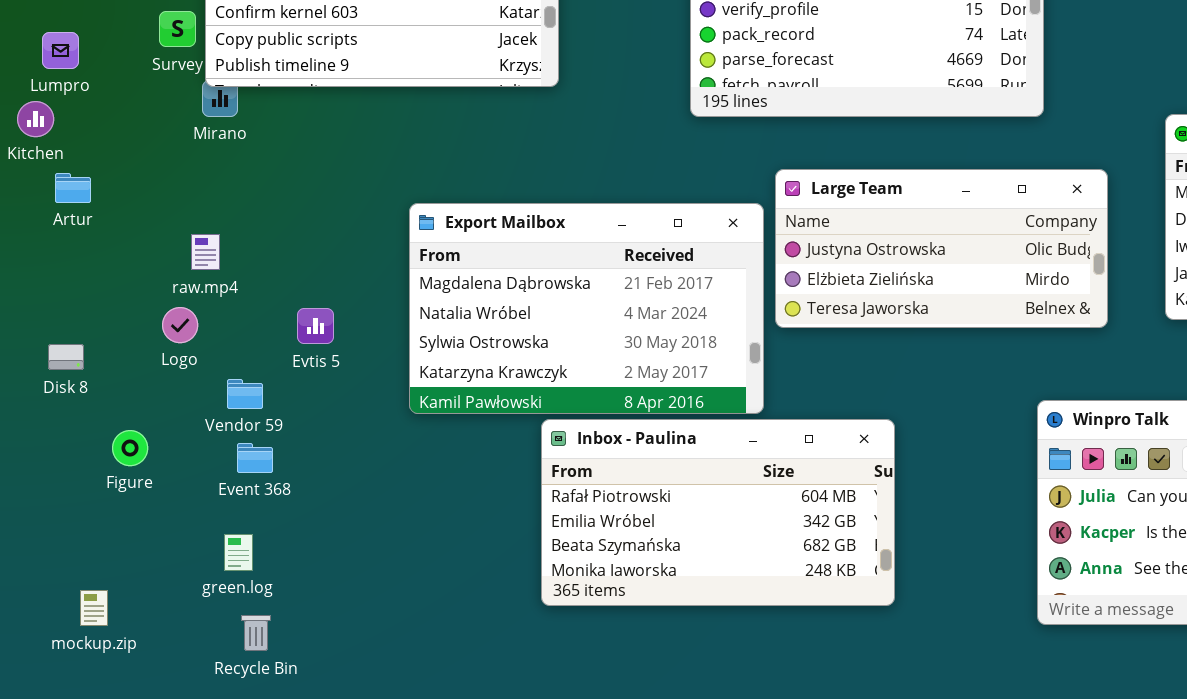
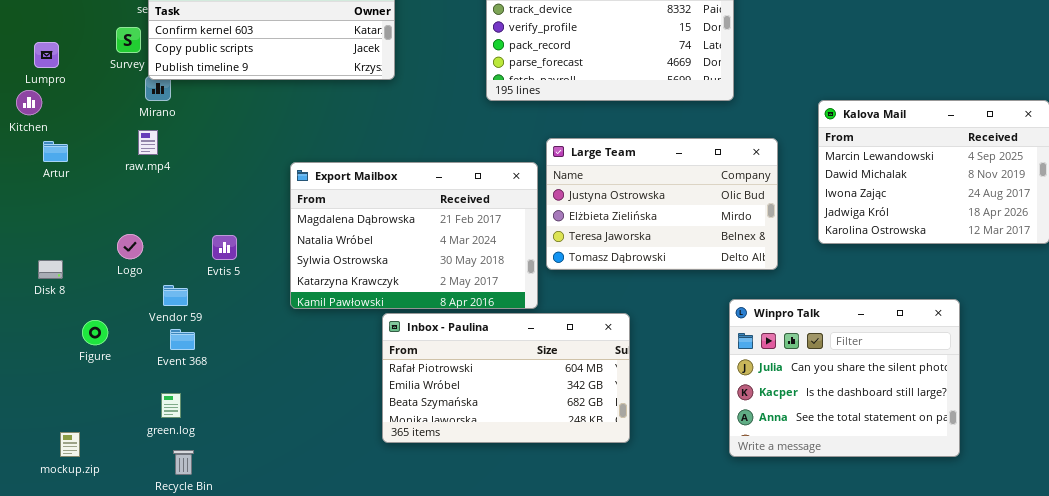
Large Team: [775,169,1108,328] -> [546,138,778,270], resized
raw.mp4: [191,234,220,270] -> [138,130,158,155], moved

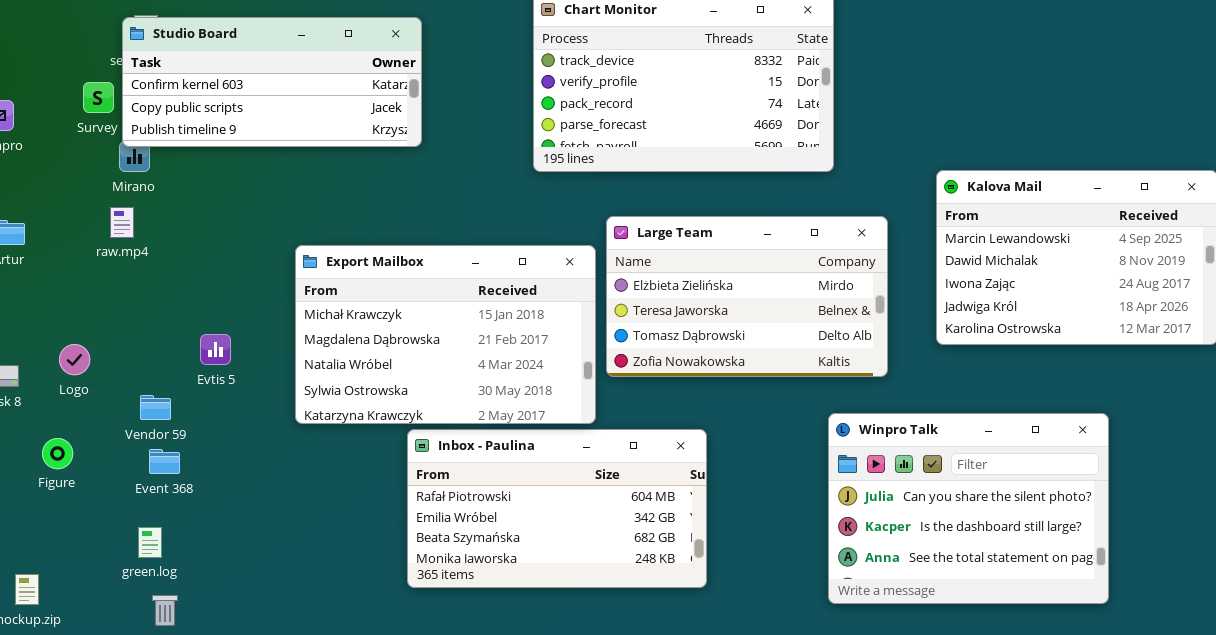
Large Team: [546,138,778,270] -> [606,216,888,377], scrolled down 1 row
Export Mailbox: [290,162,538,309] -> [295,245,596,424], scrolled up 1 row
Logo: [117,234,143,259] -> [59,344,90,375], moved

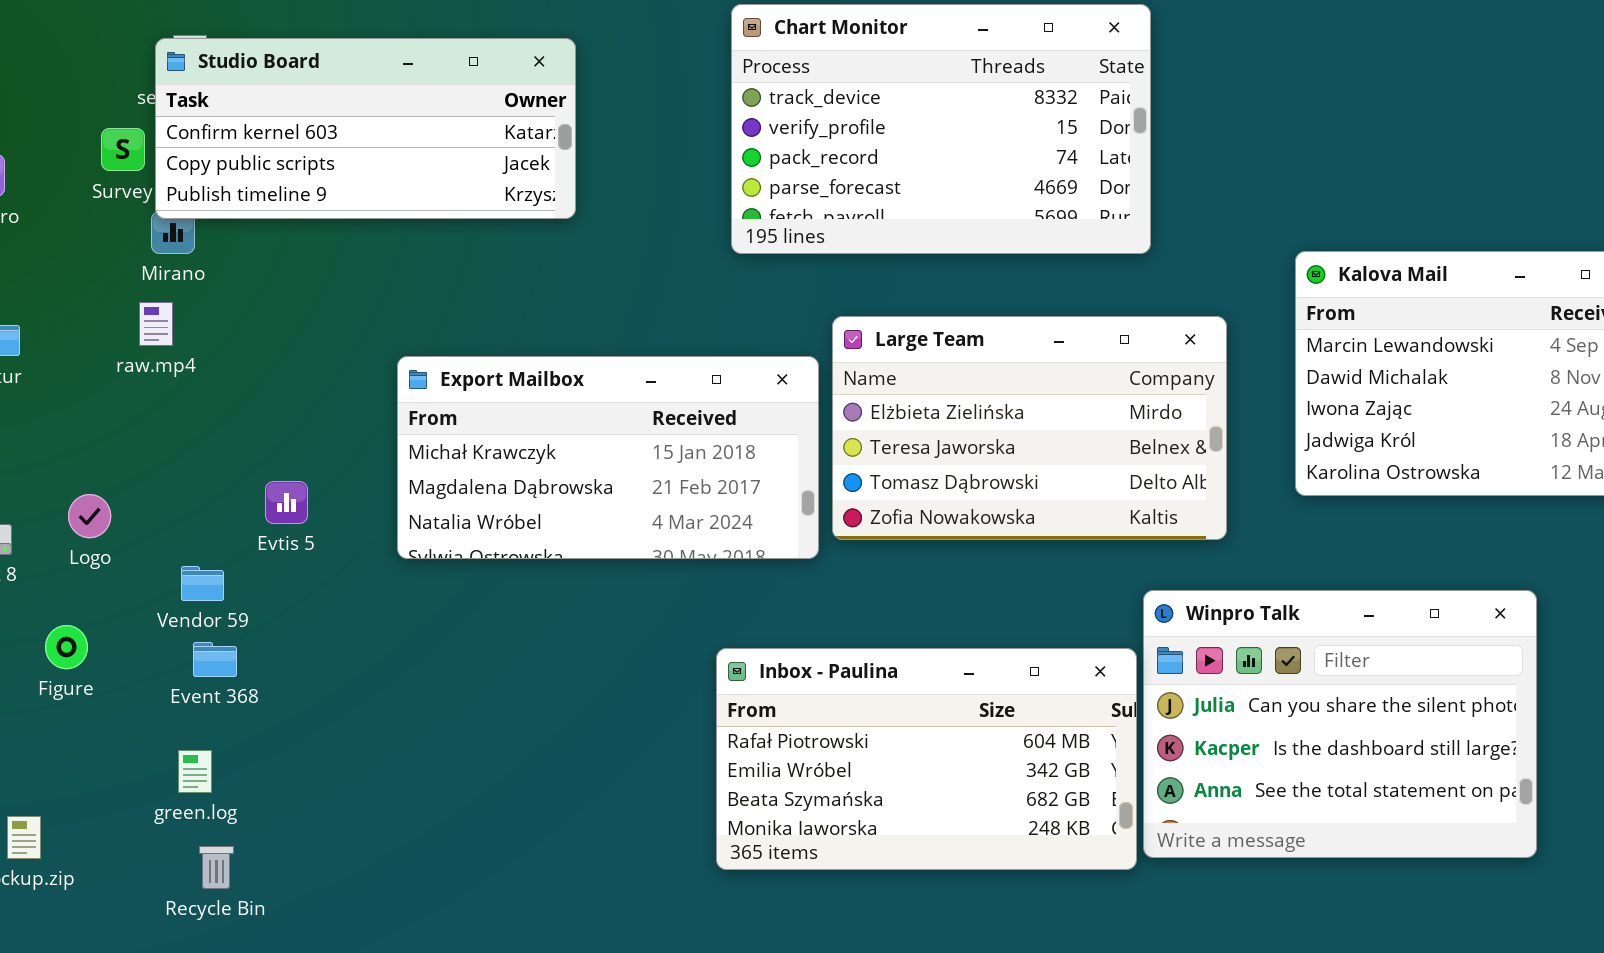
Export Mailbox: [295,245,596,424] -> [397,356,819,559], resized
Inbox - Paulina: [407,429,707,588] -> [716,648,1137,870], moved

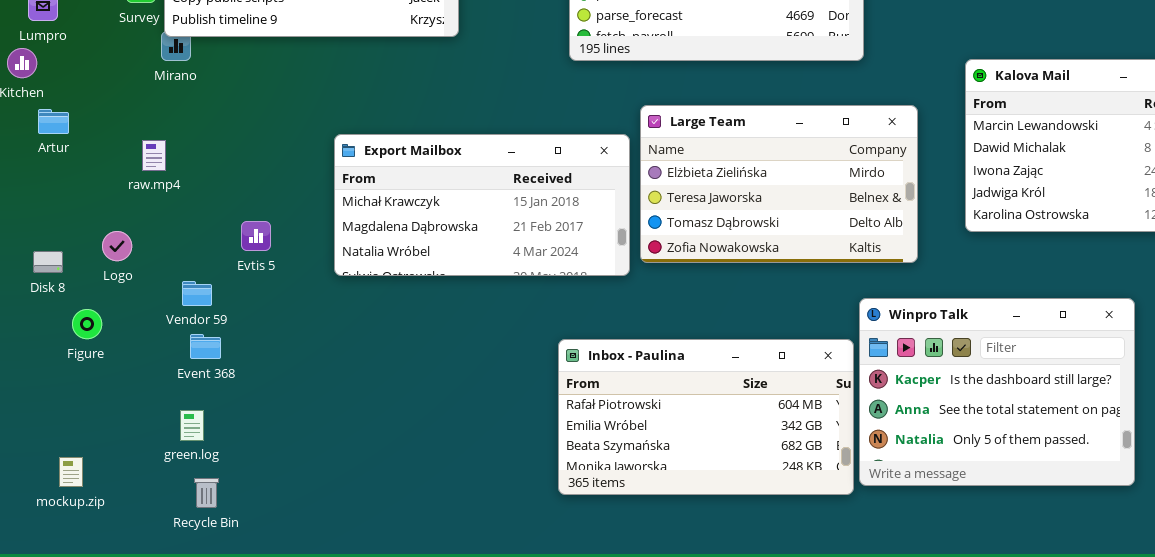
raw.mp4: [139,302,173,346] -> [142,140,166,171], moved
Winpro Talk: [1143,590,1537,858] -> [859,298,1135,486], scrolled down 1 row
Figure: [45,625,88,669] -> [72,309,102,339], moved

